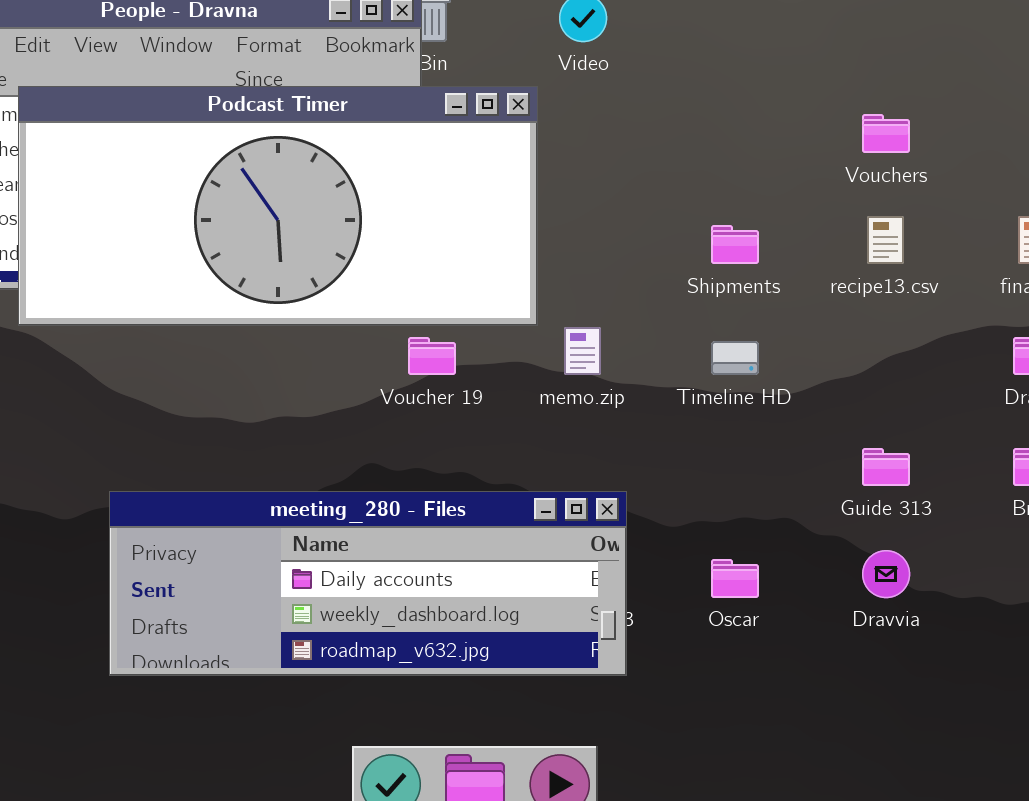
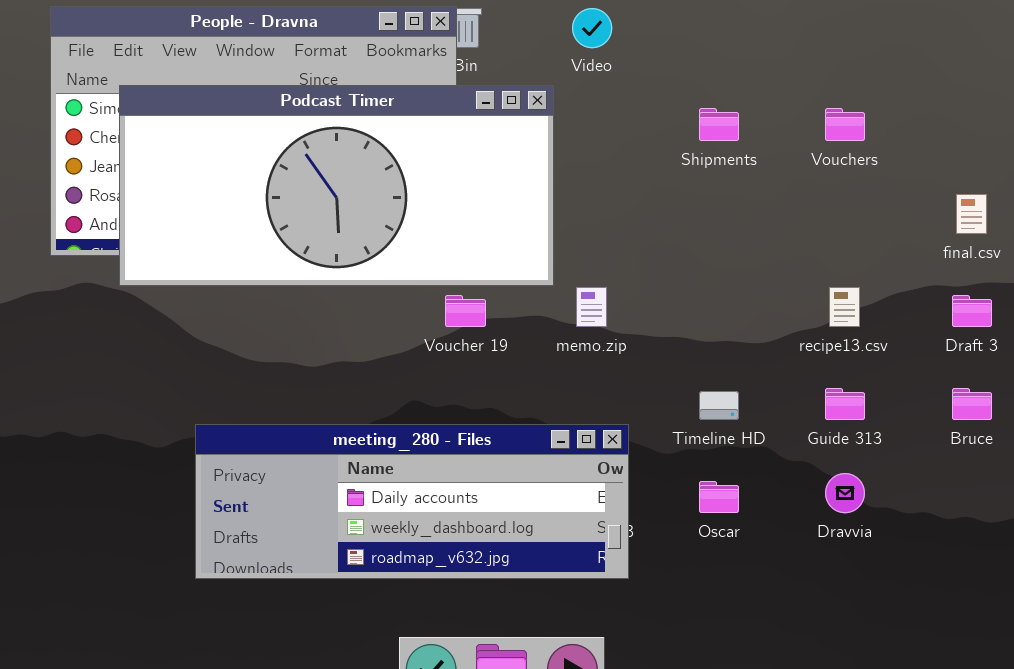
recipe13.csv: [867,216,904,264] -> [829,287,860,327], moved
Shipments: [711,225,759,264] -> [699,108,739,141], moved
Timeline HD: [711,341,759,375] -> [699,391,739,420], moved

